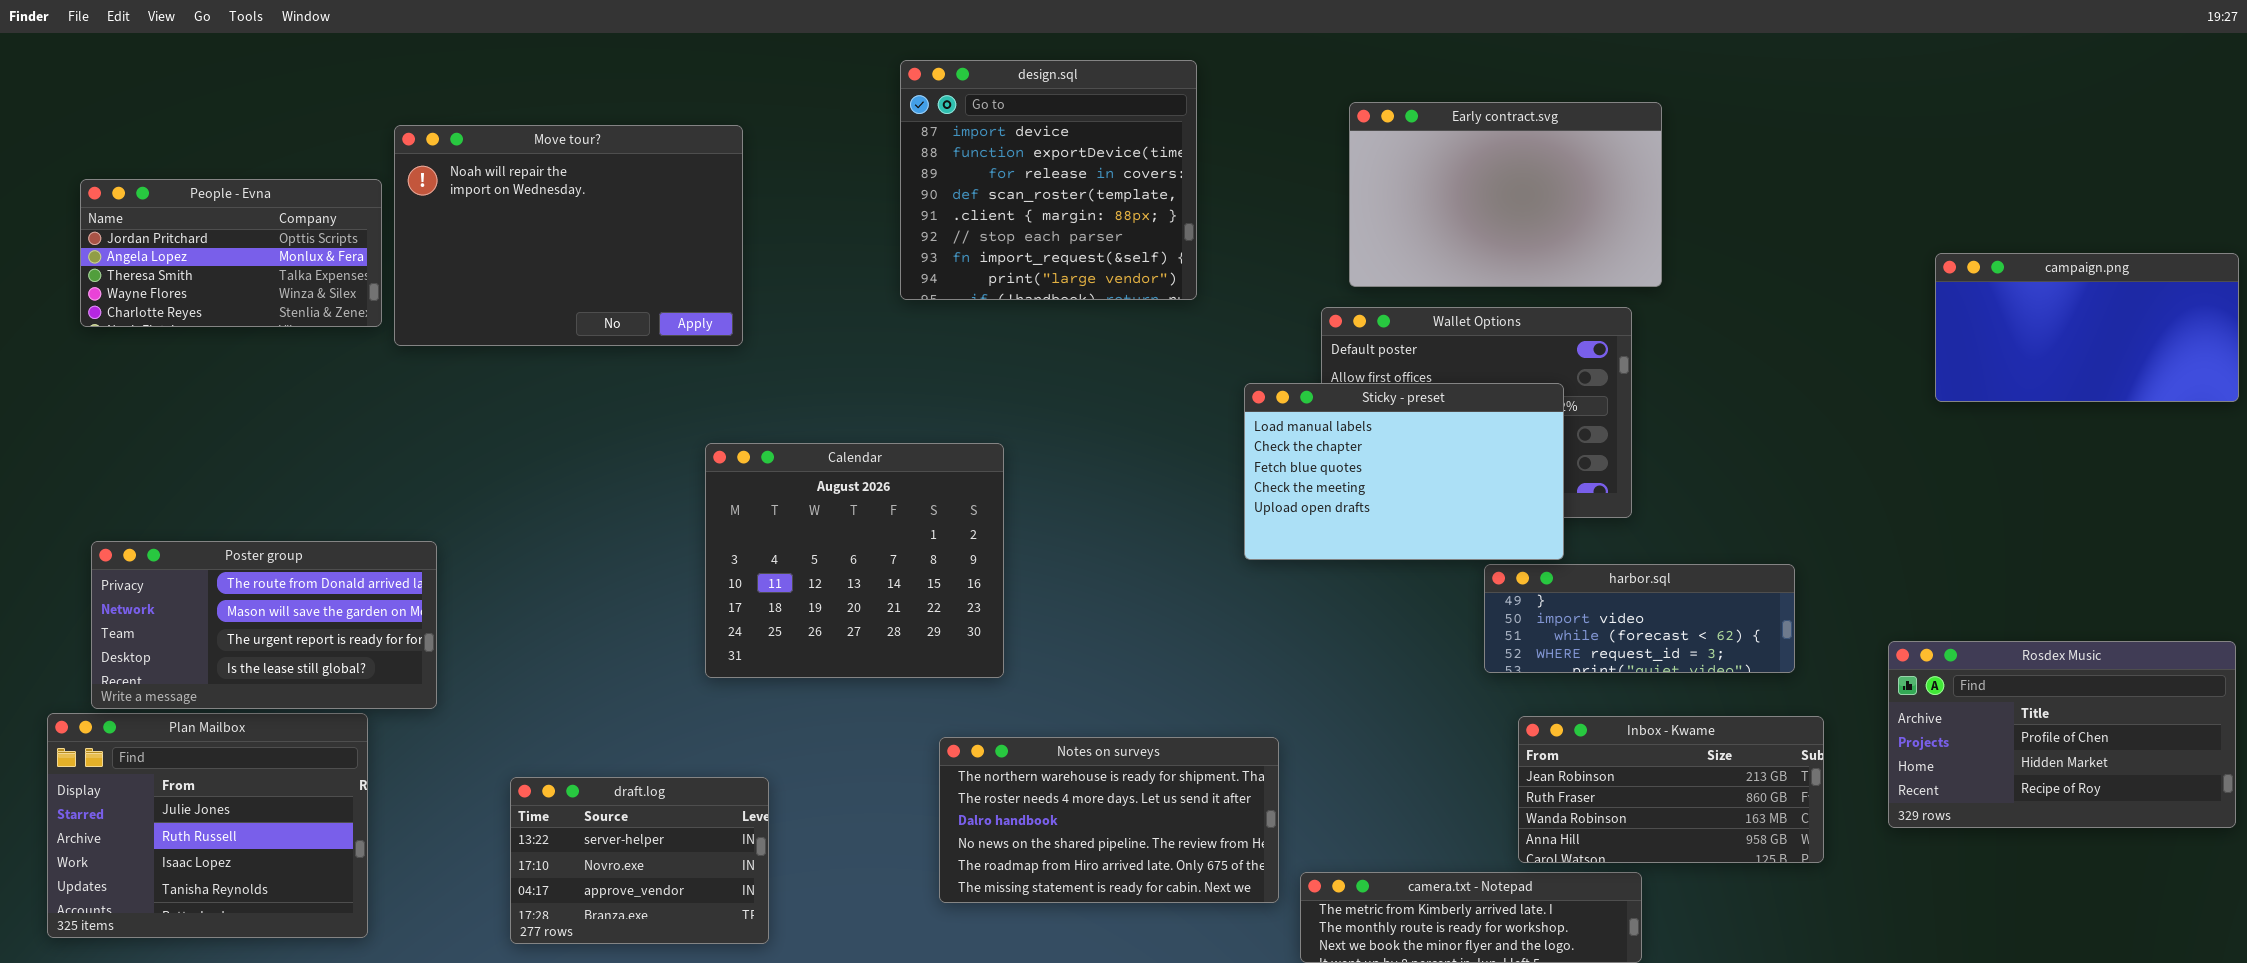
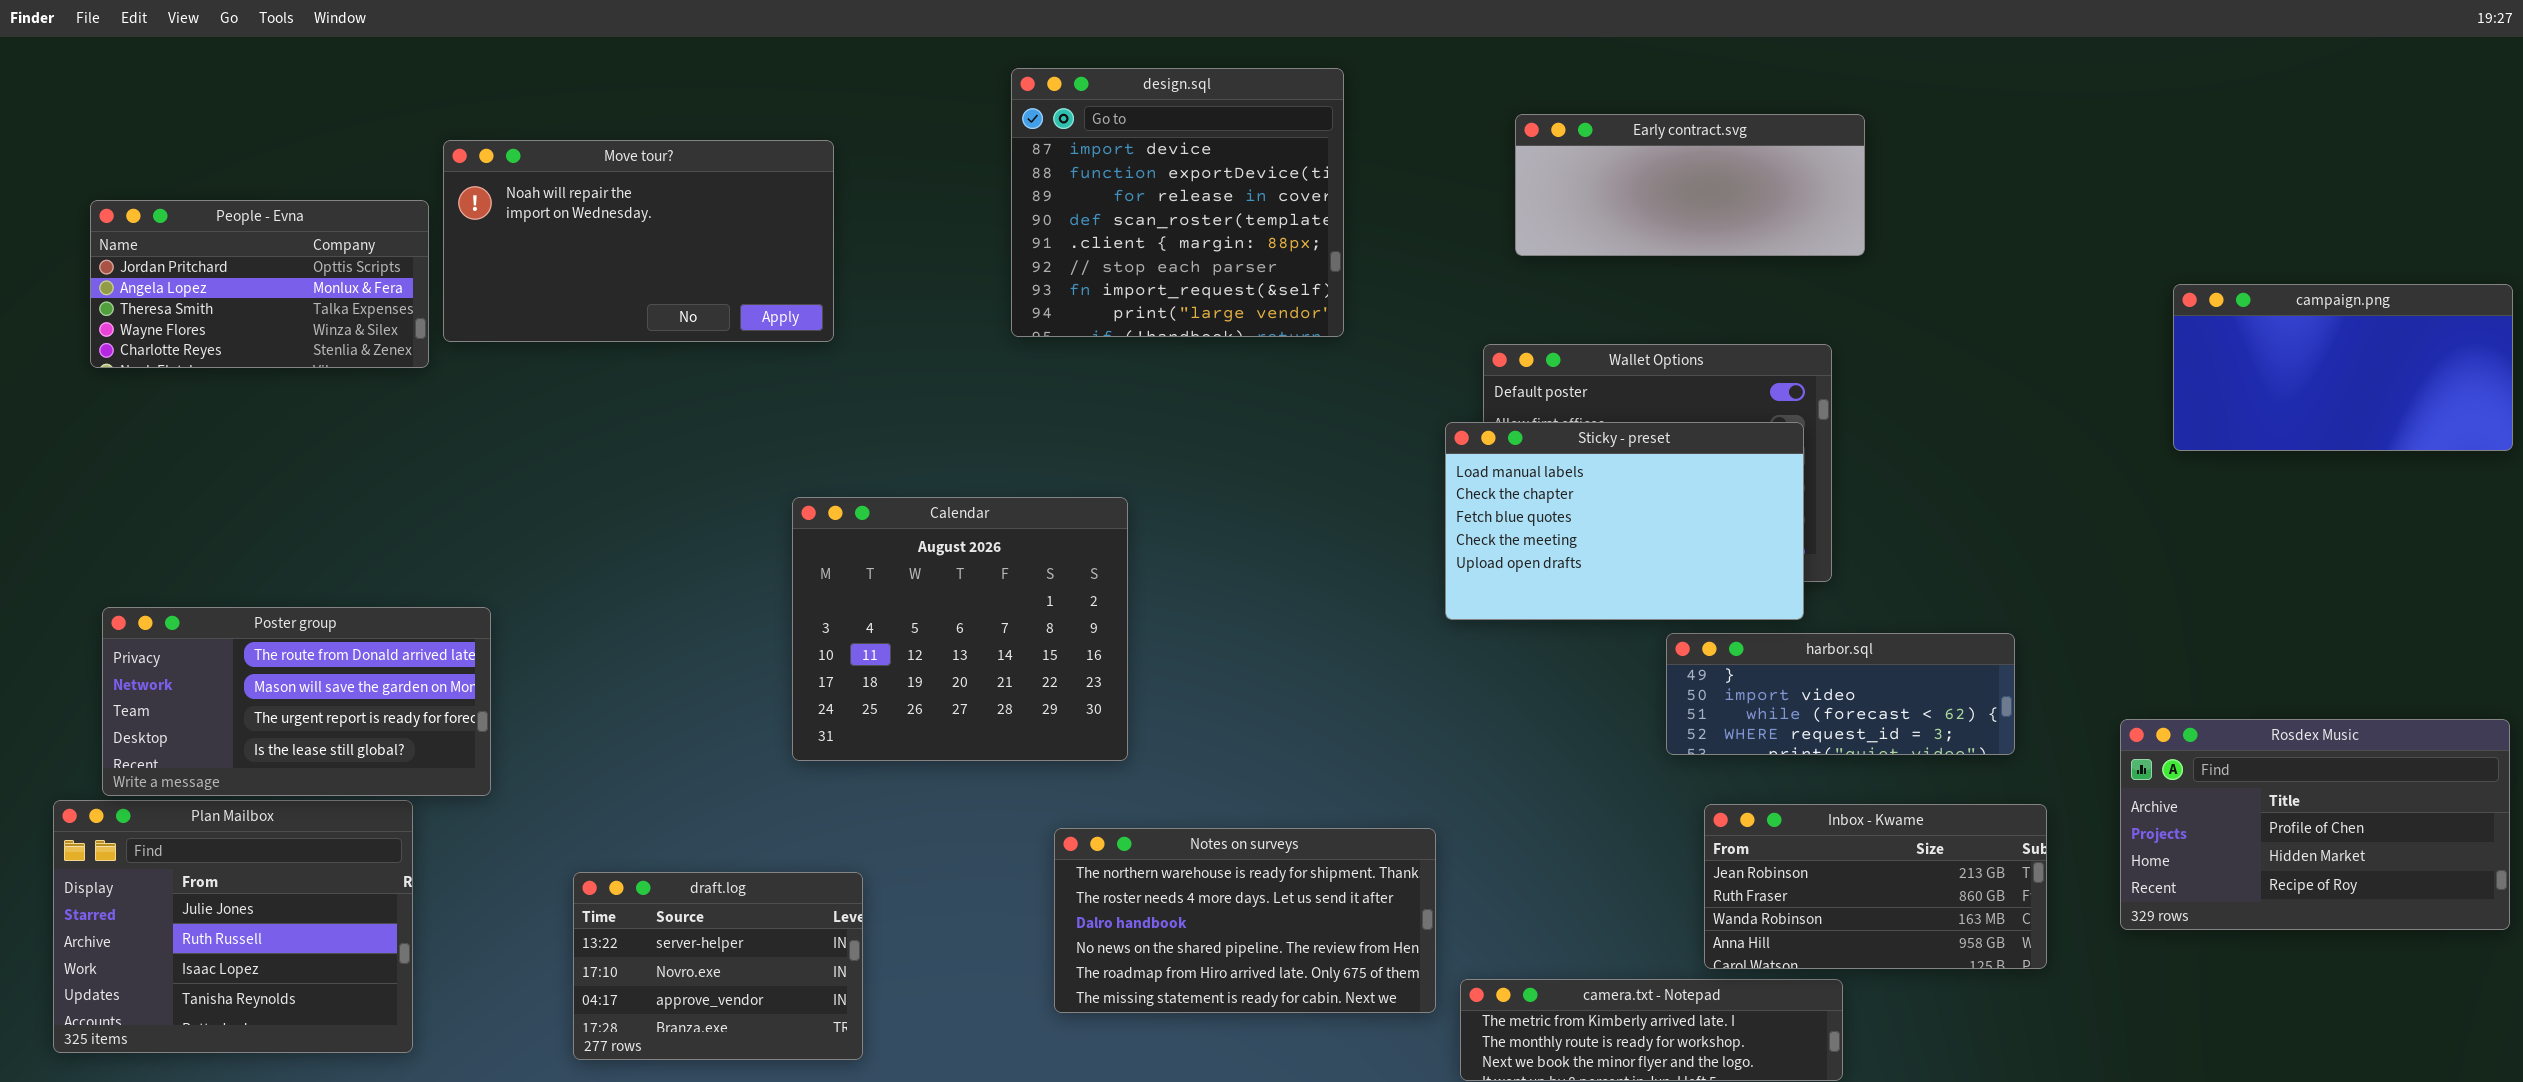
Early contract.svg: [1349,102,1662,287] -> [1515,114,1865,256], resized
Move tour?: [394,125,743,346] -> [443,140,834,342], resized
Sticky - preset: [1244,383,1564,560] -> [1445,422,1804,620], moved

